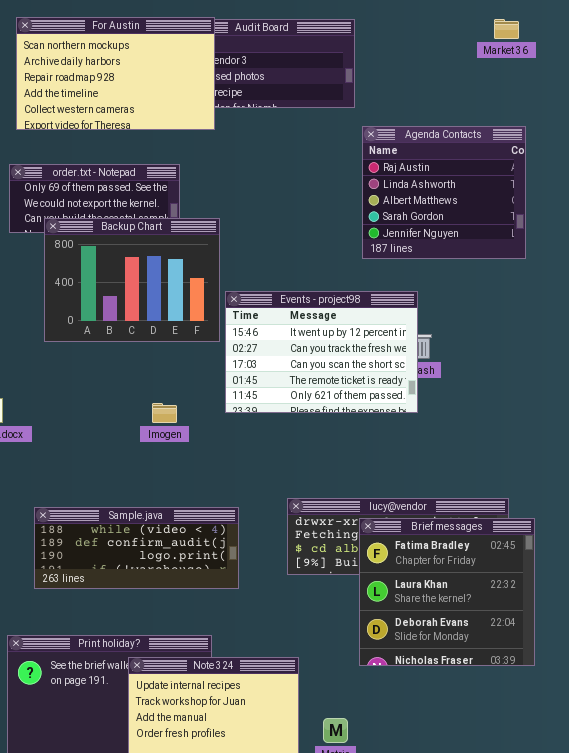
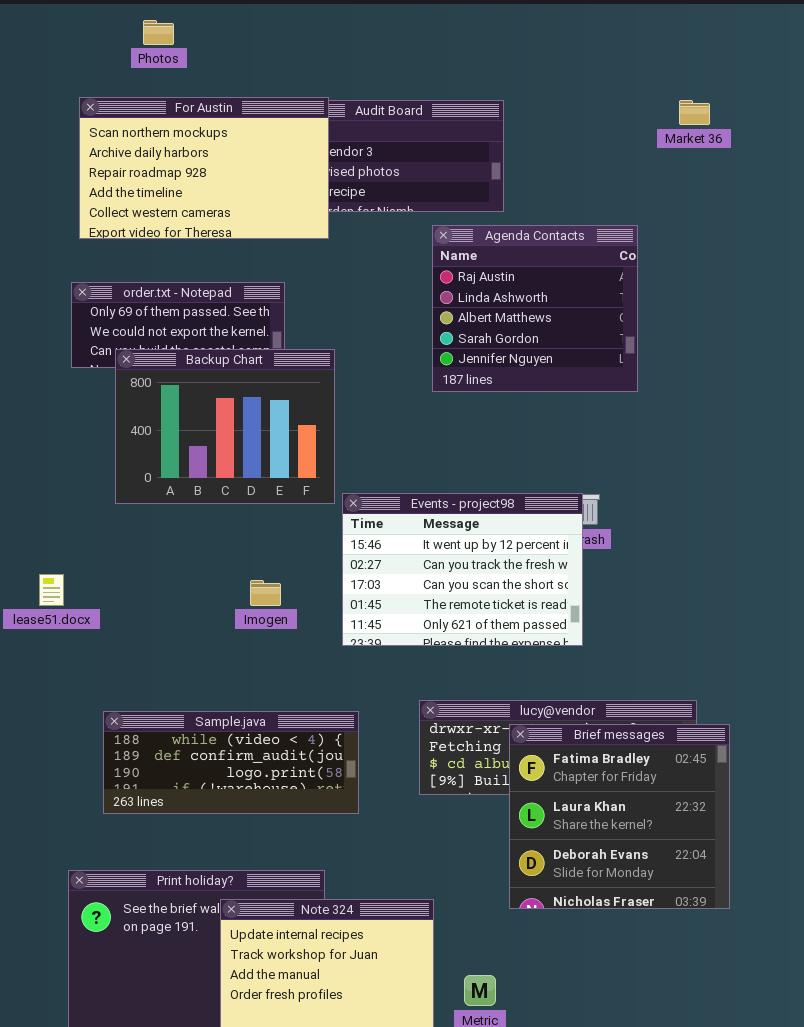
Agenda Contacts: [362,126,526,259] -> [432,225,638,392], moved
Events - project98: [225,291,418,413] -> [342,493,583,646], moved

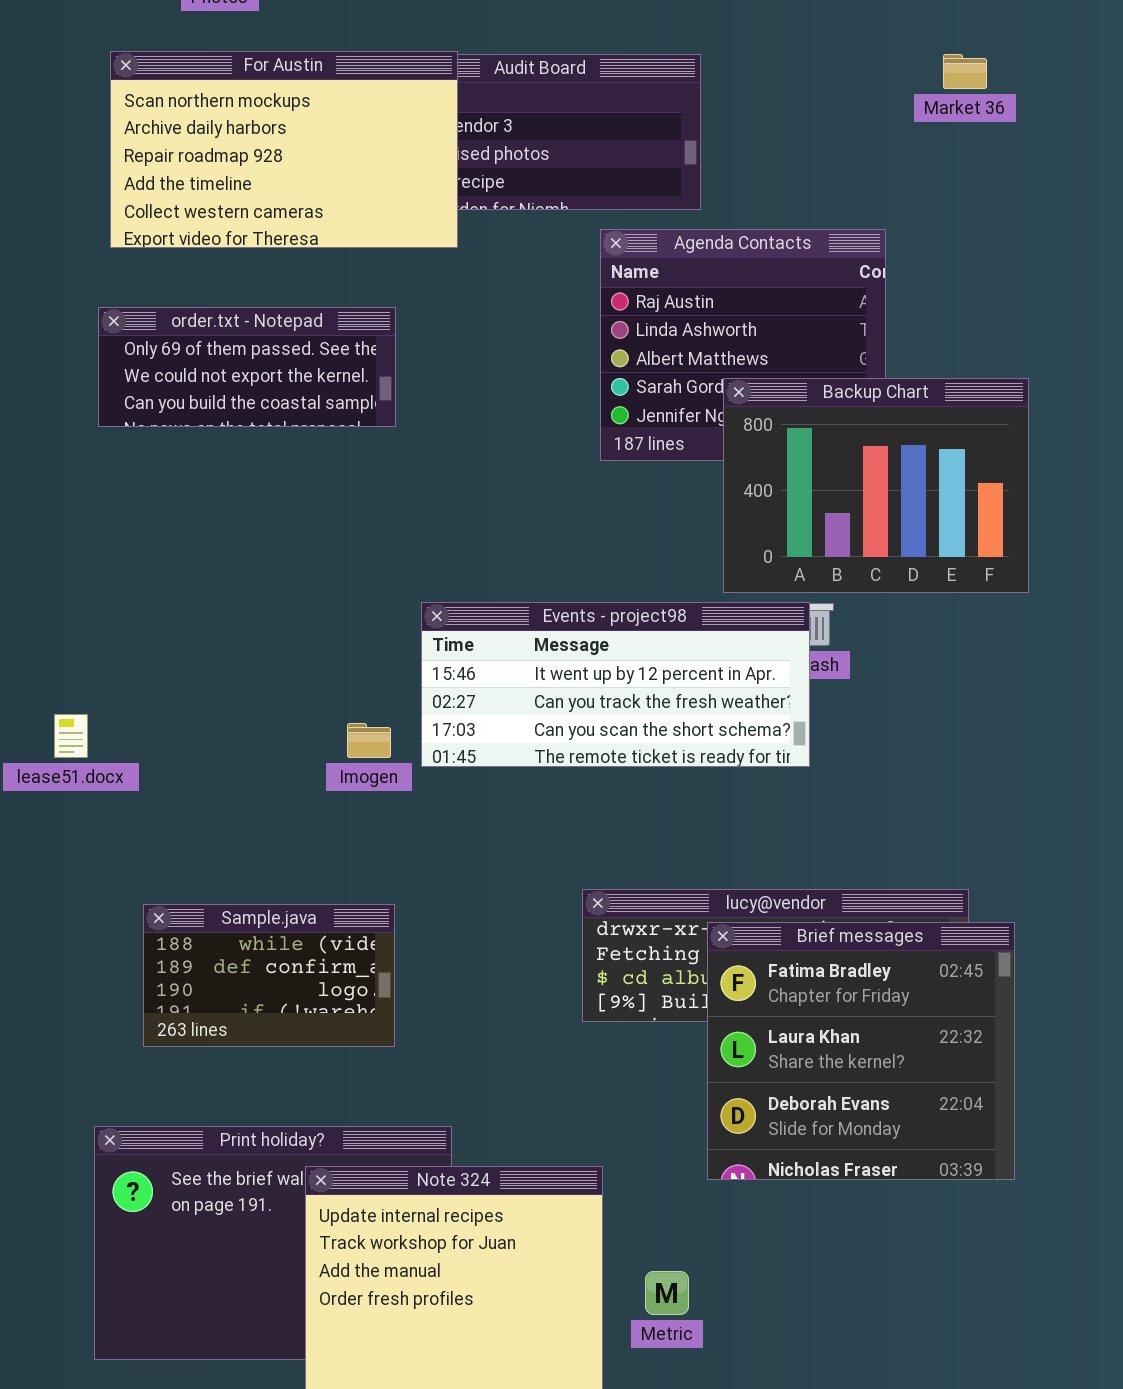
Backup Chart: [115,349,335,504] -> [723,378,1029,593], moved
Events - project98: [342,493,583,646] -> [421,602,810,767], resized
Sample.java: [103,711,359,814] -> [143,904,395,1047], resized

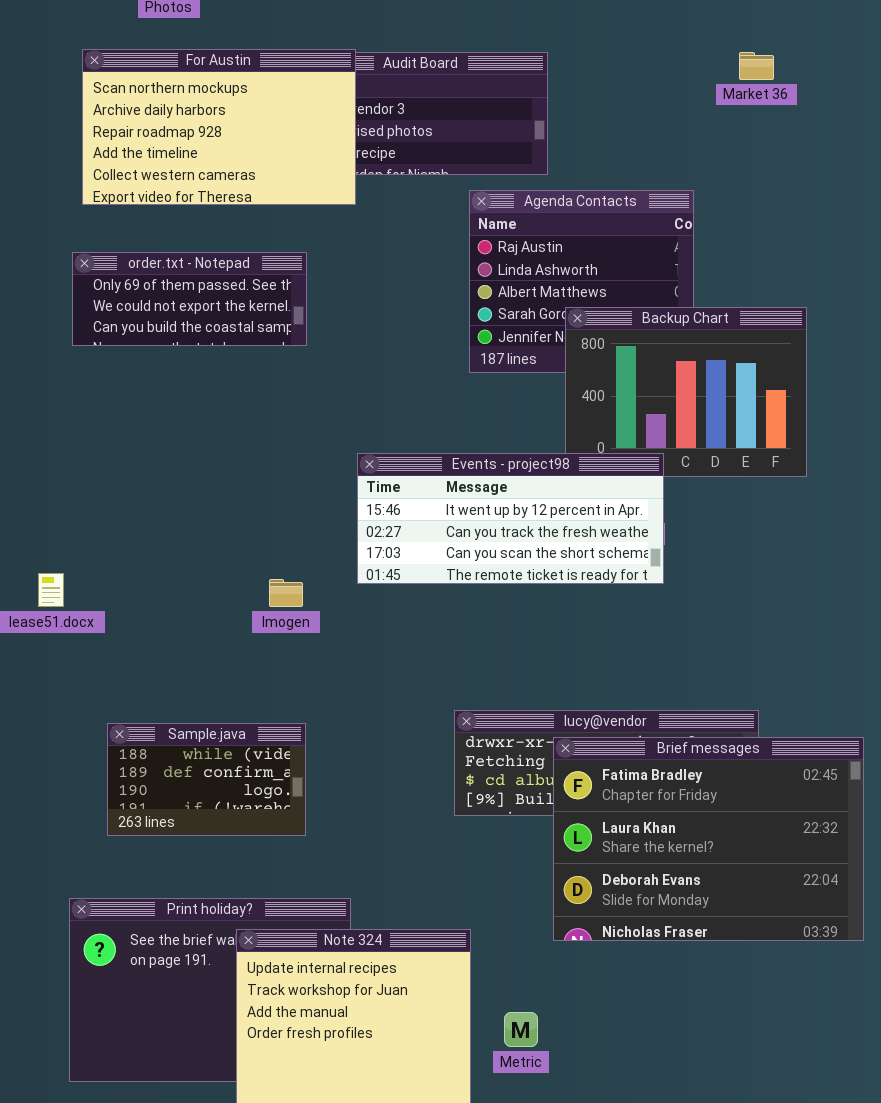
Events - project98: [421,602,810,767] -> [357,453,664,584], moved
Brief messages: [707,922,1015,1180] -> [553,737,864,941], resized

